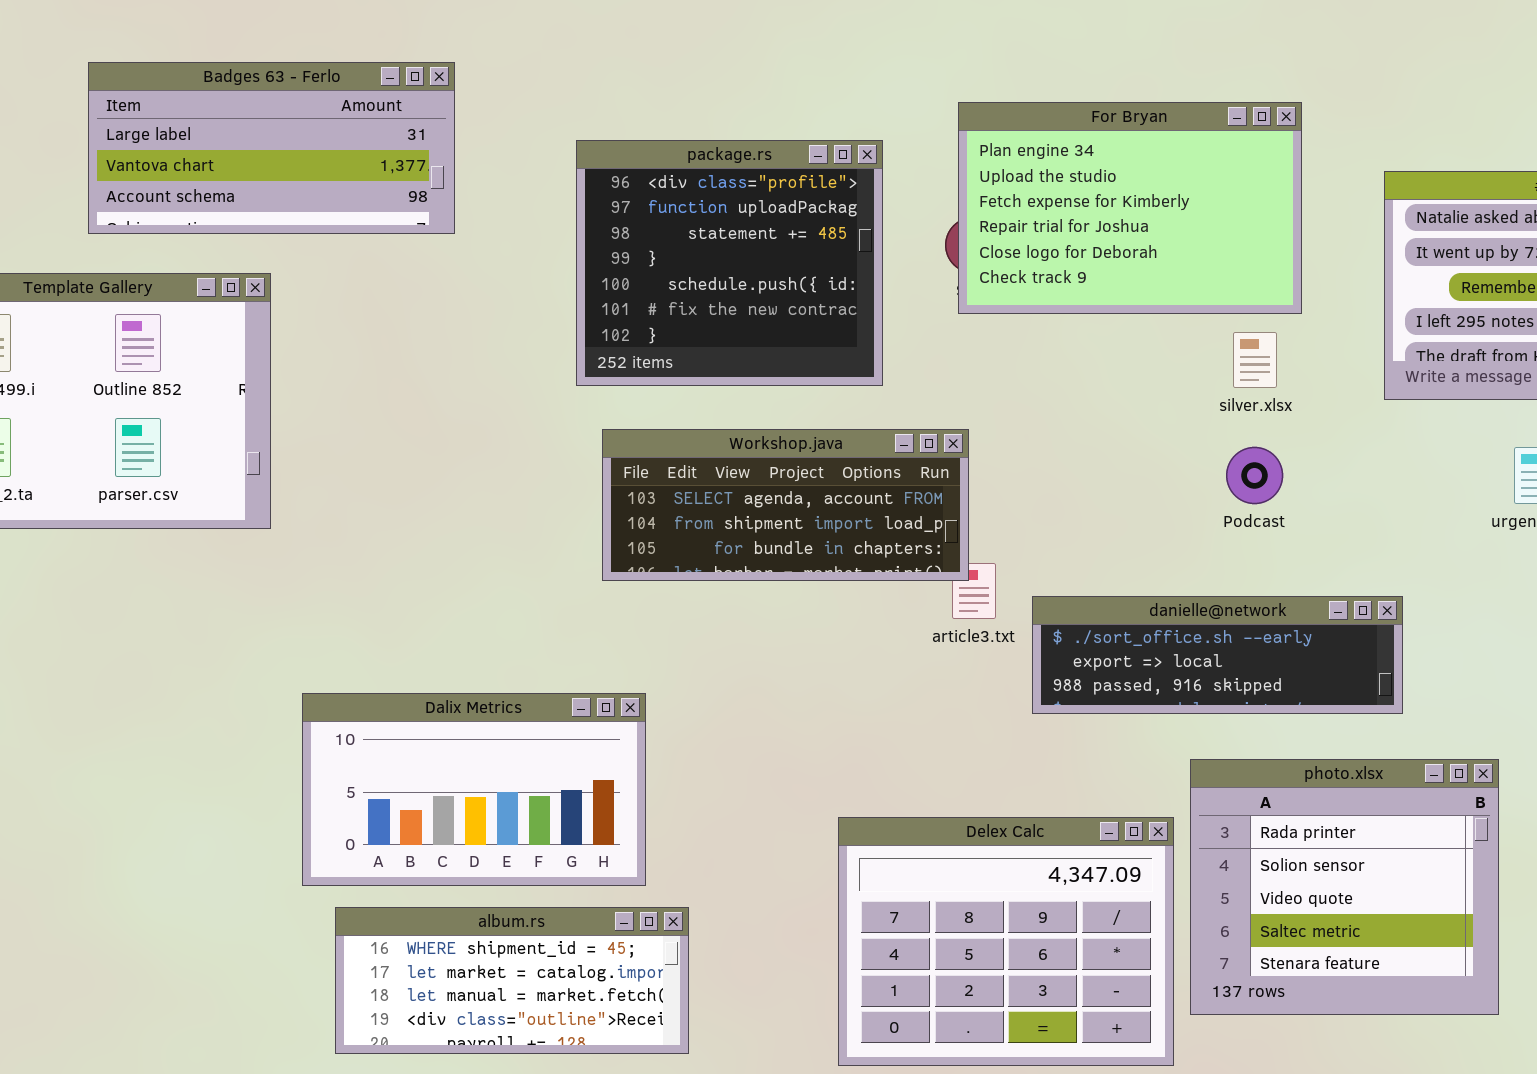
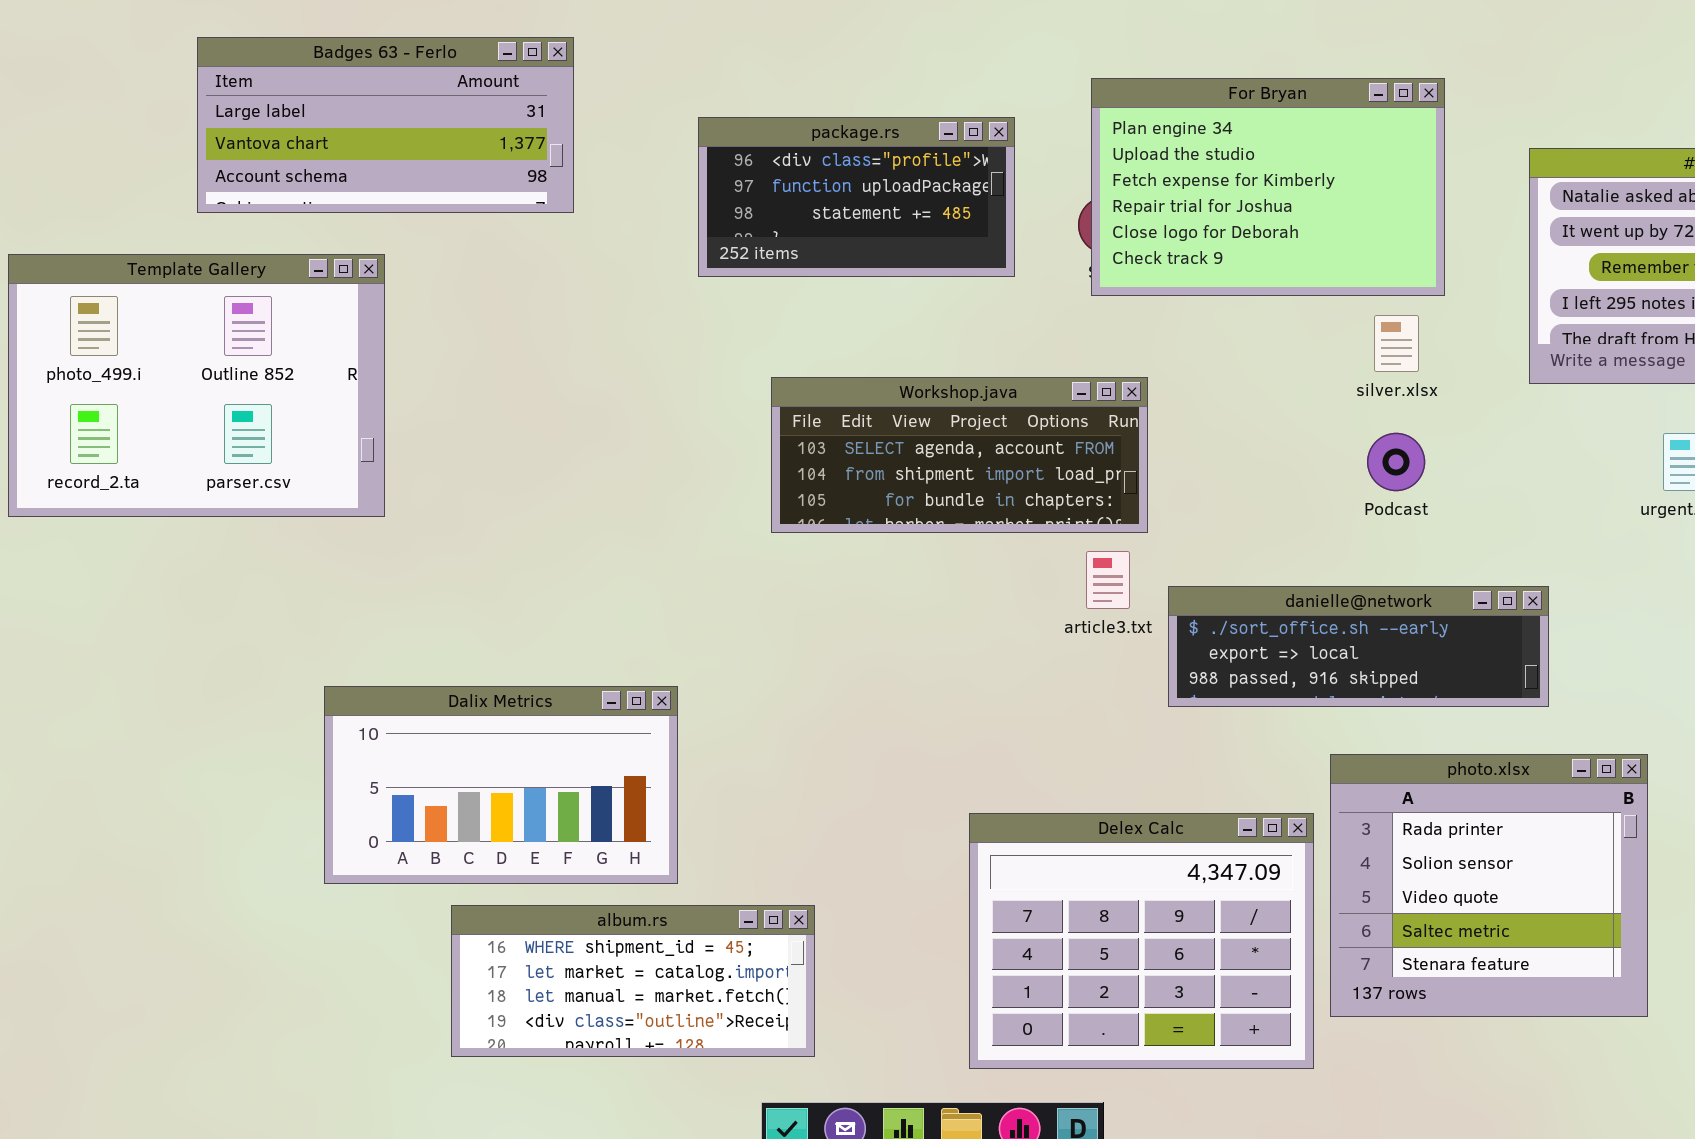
package.rs: [576,140,883,386] -> [698,117,1015,277], resized
Workshop.java: [602,429,969,581] -> [771,377,1148,533], moved
Dalix Metrics: [302,693,646,886] -> [324,686,678,884], moved

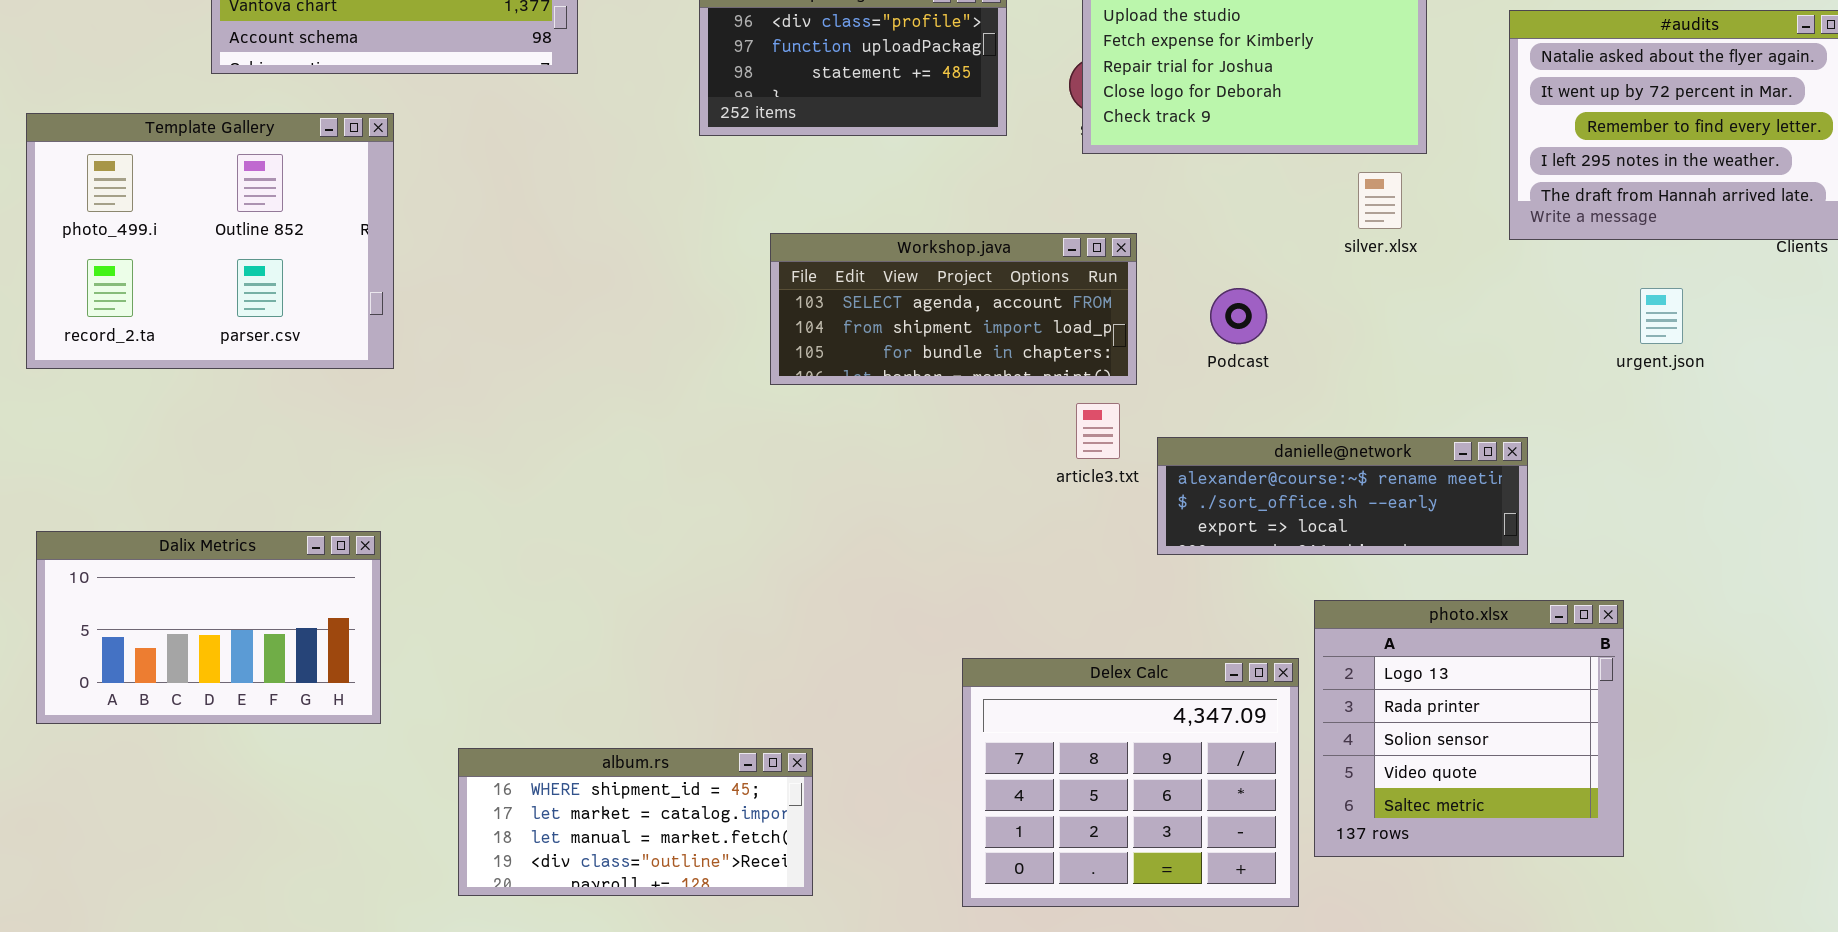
Podcast: [1367,433,1425,491] -> [1210,288,1267,344], moved
danielle@network: [1168,586,1549,707] -> [1157,437,1528,555], scrolled up 1 row
Dalix Metrics: [324,686,678,884] -> [36,531,381,724], moved
photo.xlsx: [1330,754,1648,1017] -> [1314,600,1624,857], scrolled up 1 row

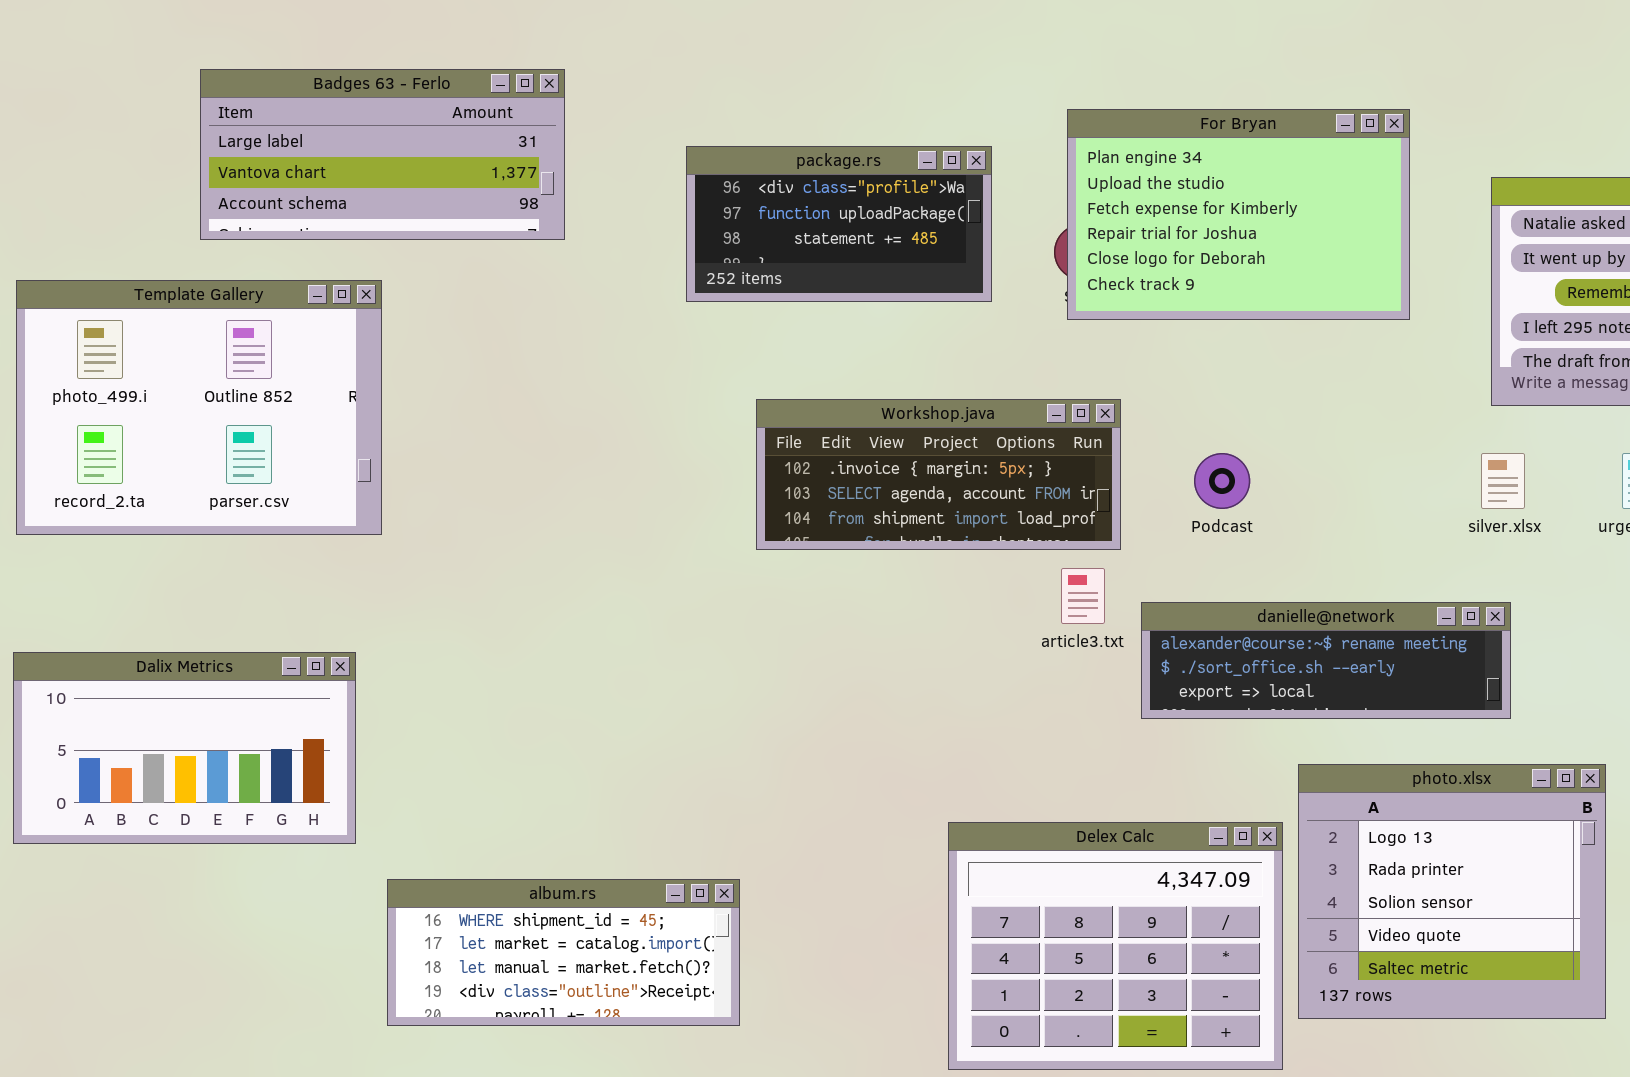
silver.xlsx: [1358,172,1402,229] -> [1481,453,1525,509], moved
Workshop.java: [770,233,1137,385] -> [756,399,1121,550], scrolled up 1 row
Dalix Metrics: [36,531,381,724] -> [13,652,356,844], moved
album.rs: [458,748,813,896] -> [387,879,740,1026], moved

